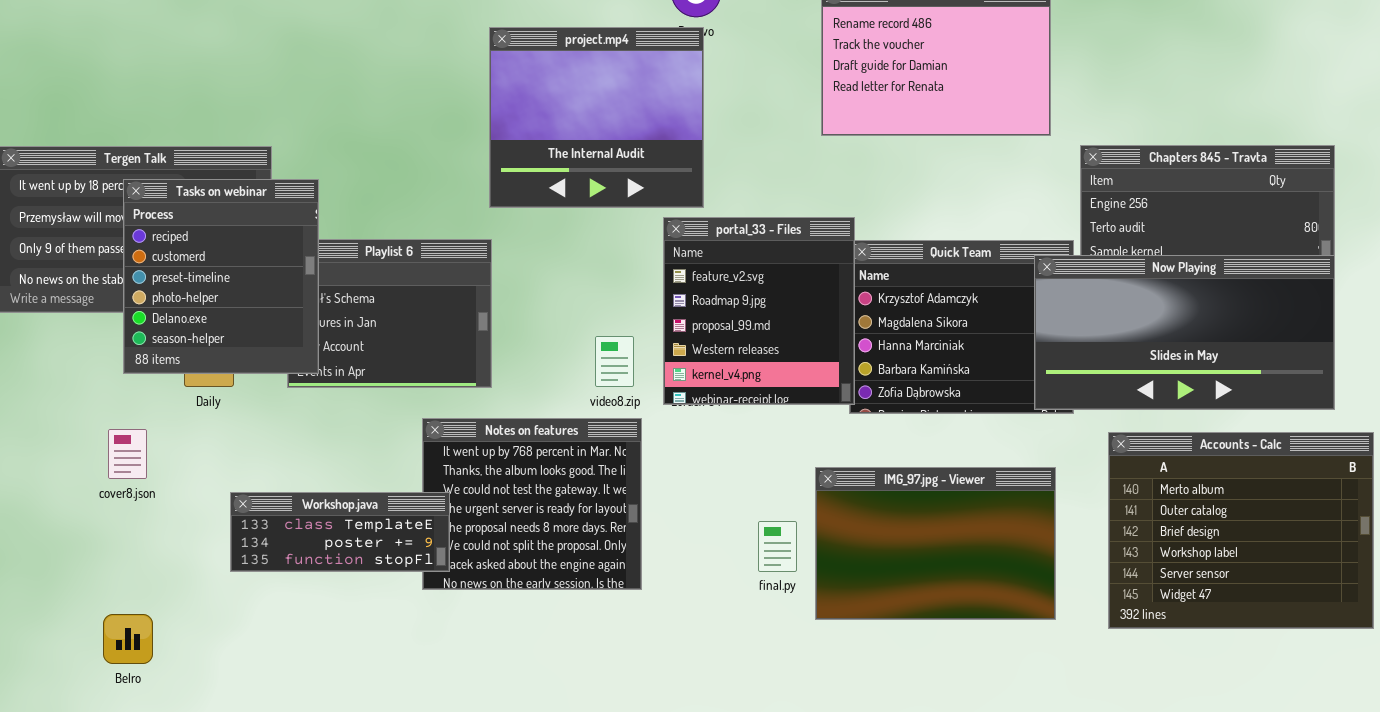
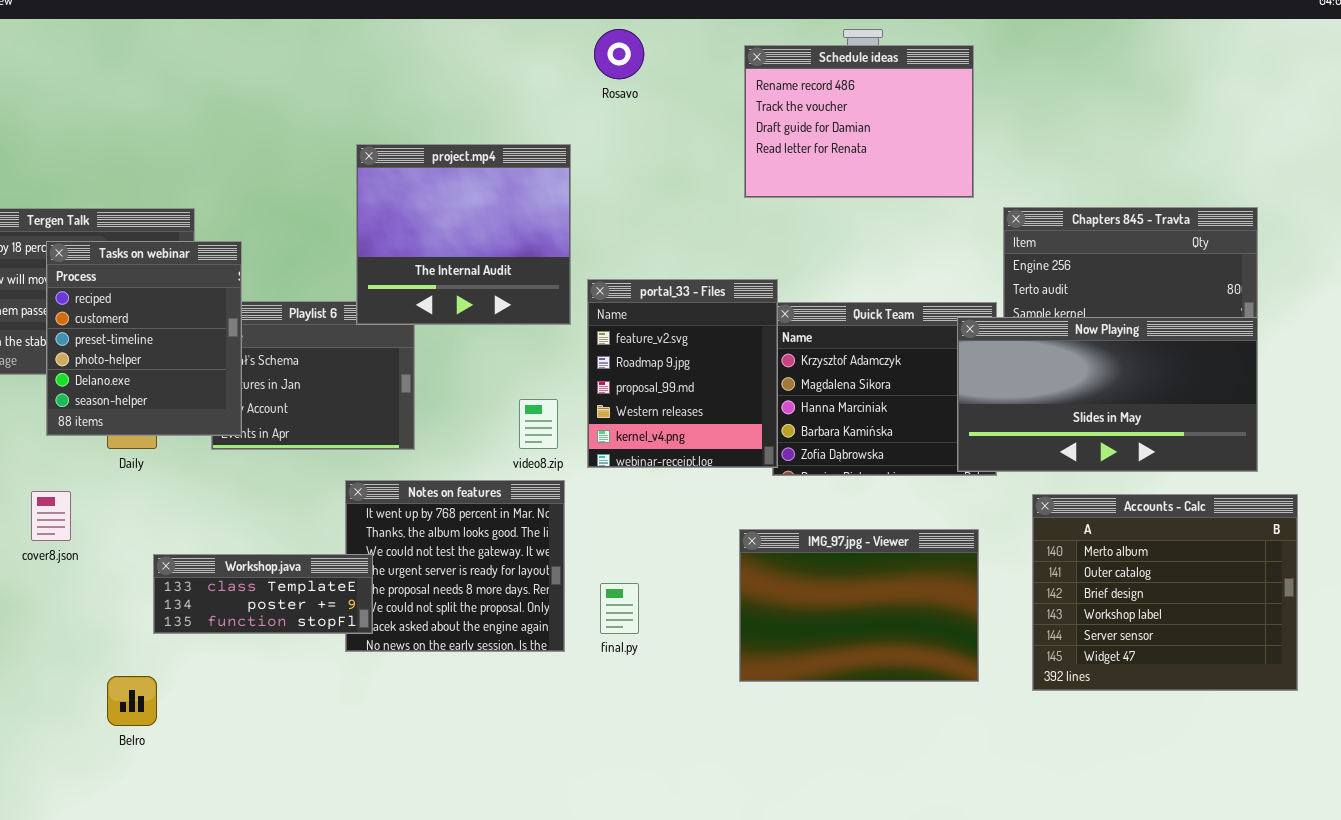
project.mp4: [489,27,704,208] -> [356,144,571,325], moved
final.py: [758,521,797,572] -> [600,583,639,634], moved
Belro: [103,614,153,664] -> [107,676,157,726], moved

